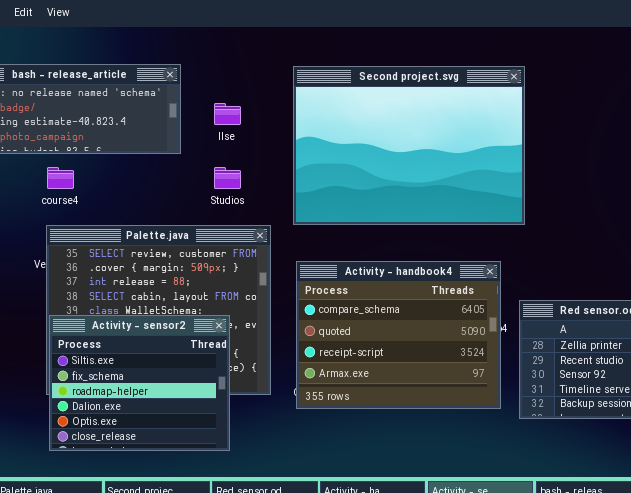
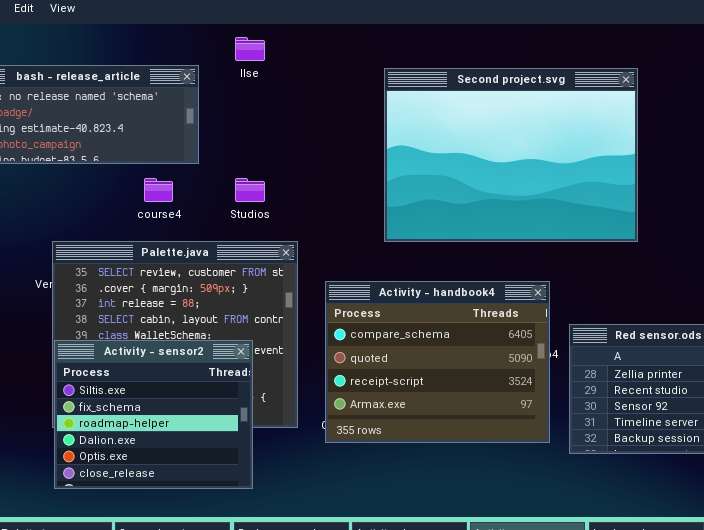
Second project.svg: [293,66,525,225] -> [384,68,638,242], moved
Ilse: [214,103,241,125] -> [235,37,265,61], moved
course4: [47,167,74,189] -> [144,178,173,202], moved

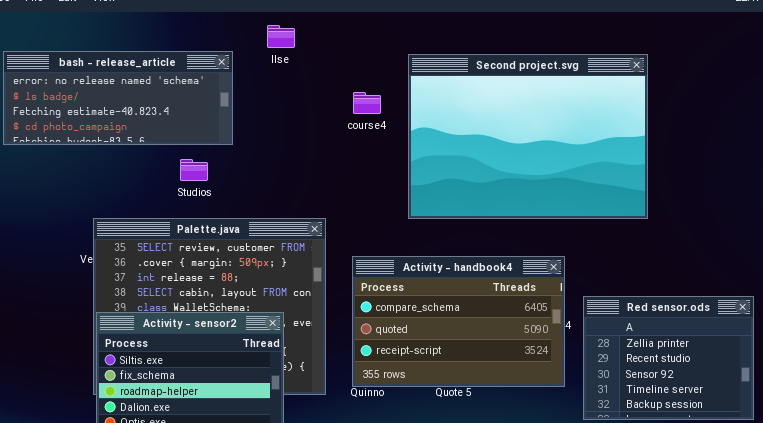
course4: [144,178,173,202] -> [353,92,381,114], moved
Studios: [235,178,265,202] -> [180,159,208,181], moved
Activity - handbook4: [325,281,550,443] -> [352,256,565,387], resized

